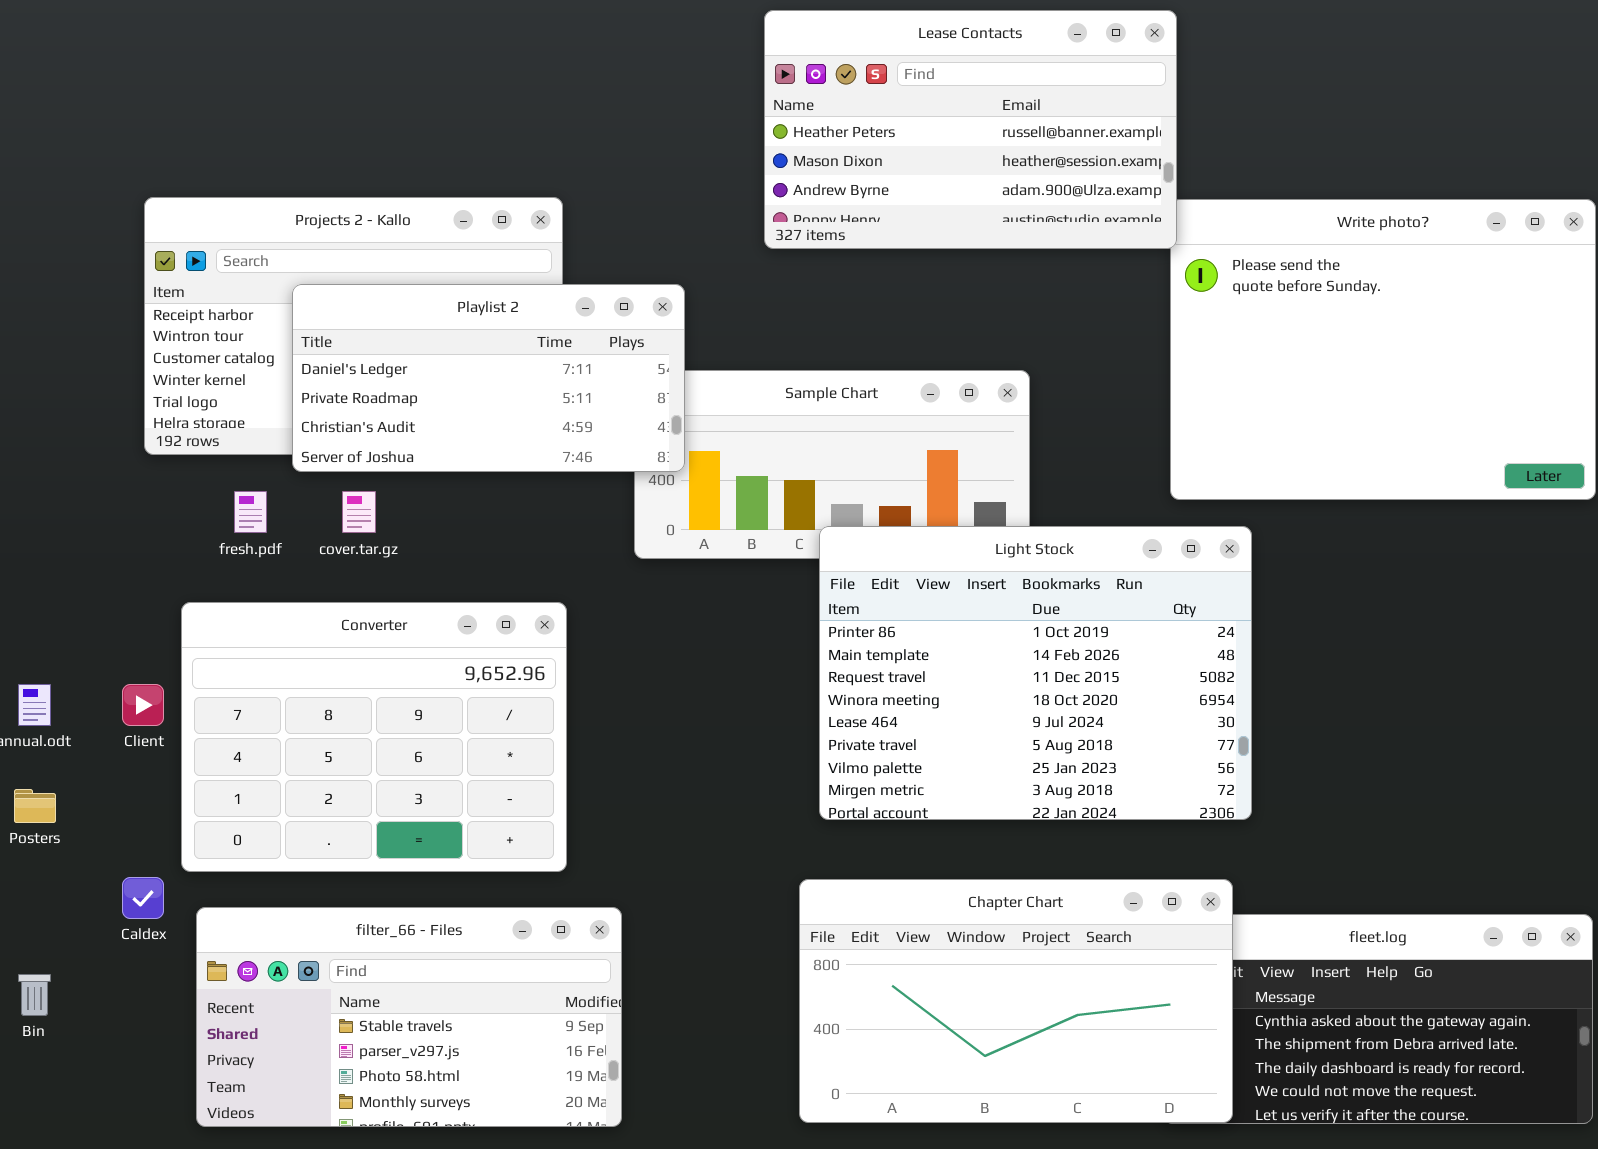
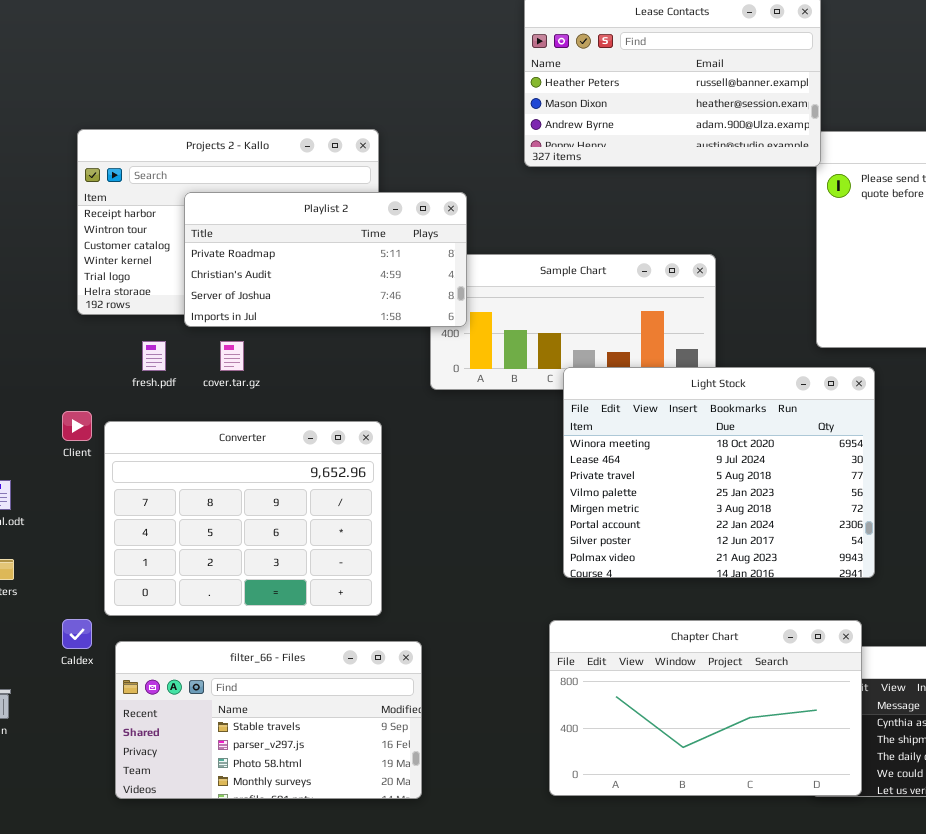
Playlist 2: [292,284,685,472] -> [184,192,467,327], scrolled down 1 row
Light Stock: [819,526,1252,820] -> [563,367,875,578], scrolled down 3 rows
Client: [122,684,164,726] -> [62,411,92,441], moved

